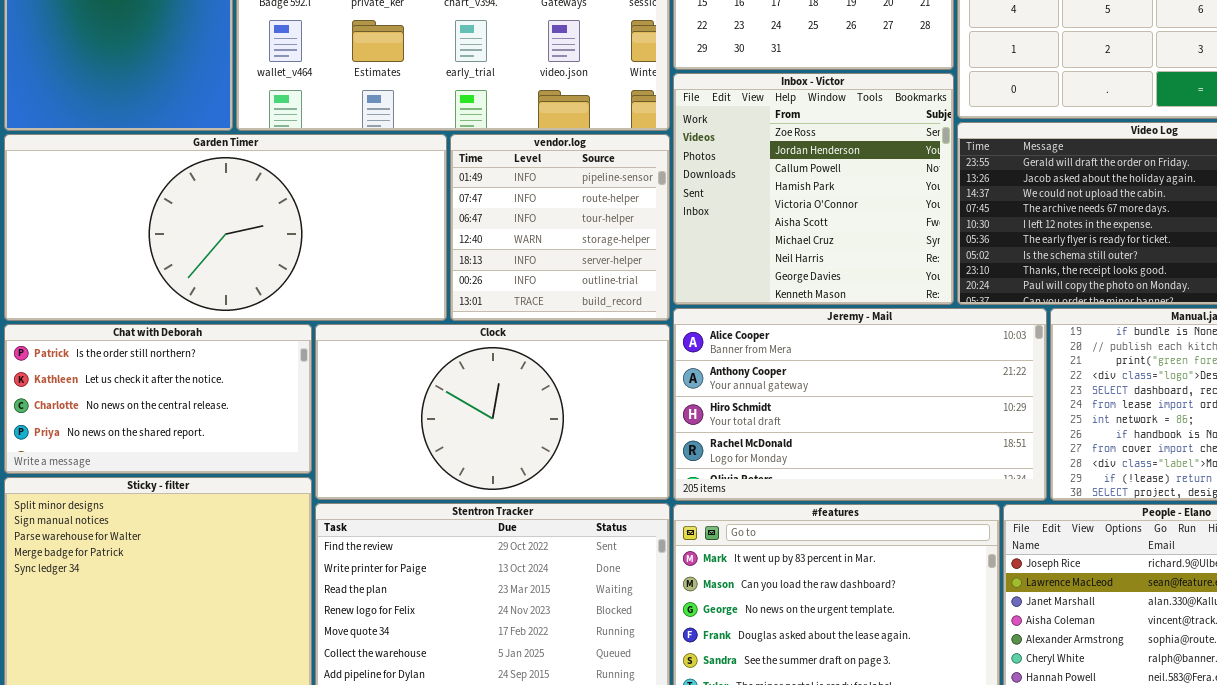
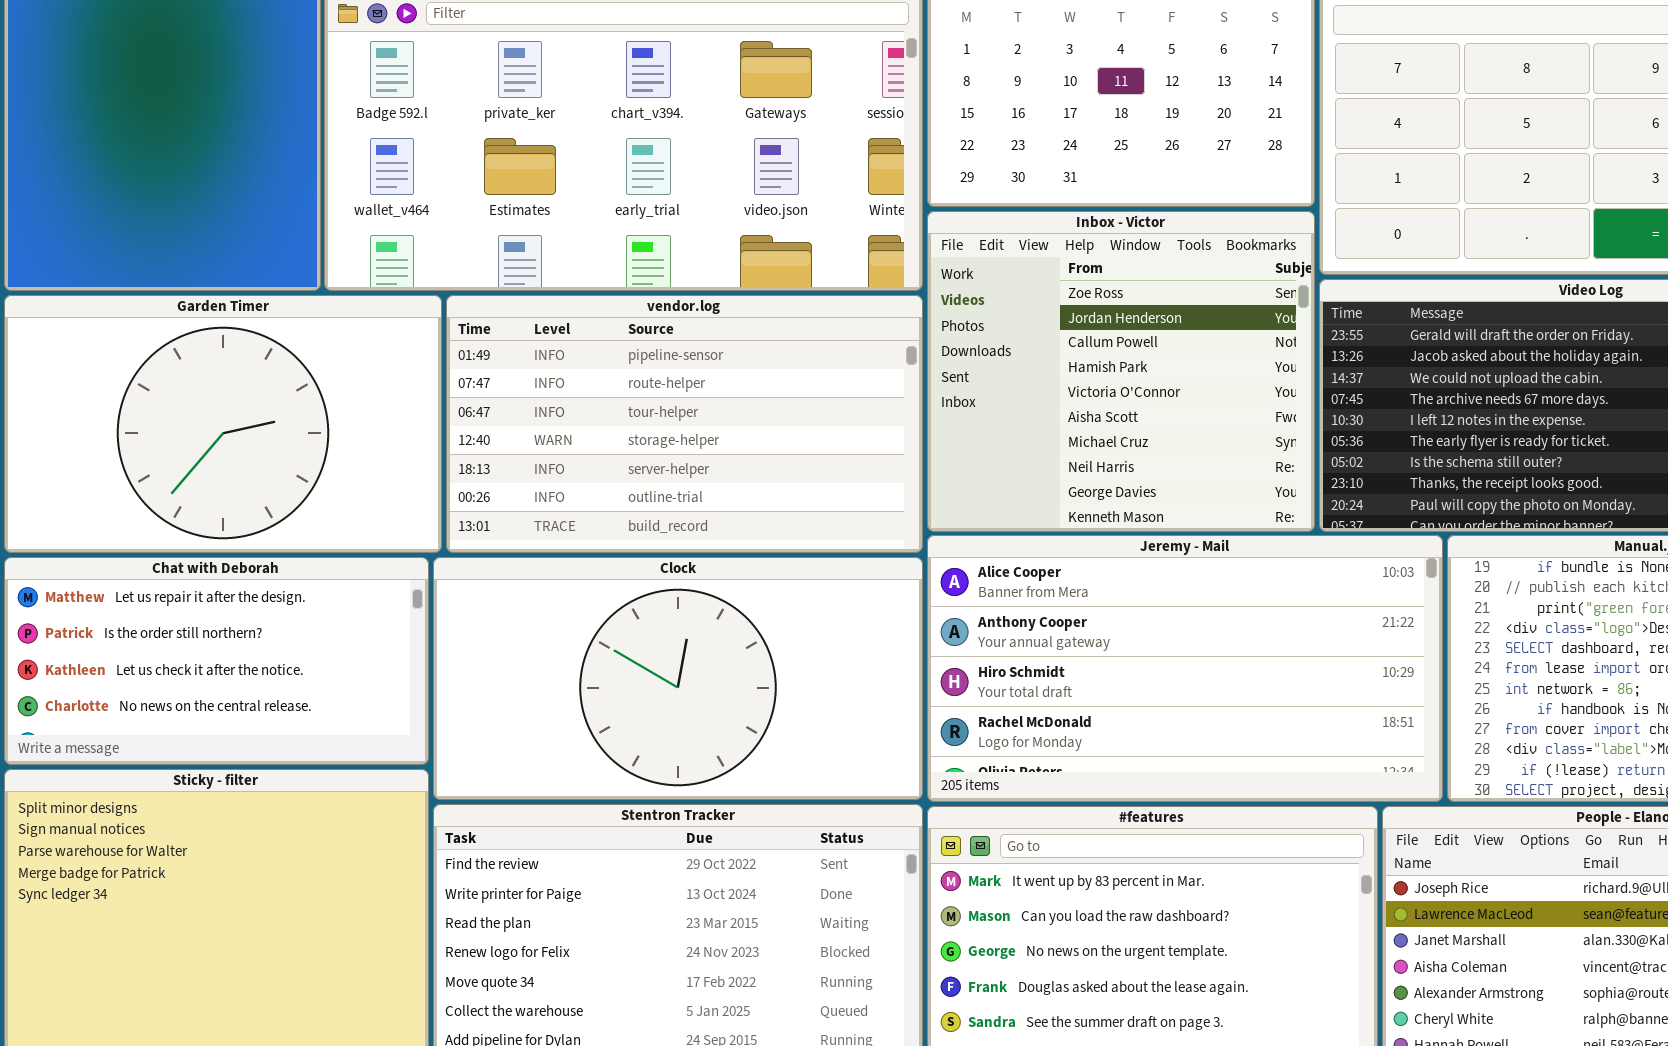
Garden Timer: [4,134,447,321] -> [4,295,442,553], resized
vendor.log: [450,134,670,321] -> [446,295,923,553], resized
Chat with Deborah: [4,324,312,474] -> [4,557,429,765], scrolled up 1 row

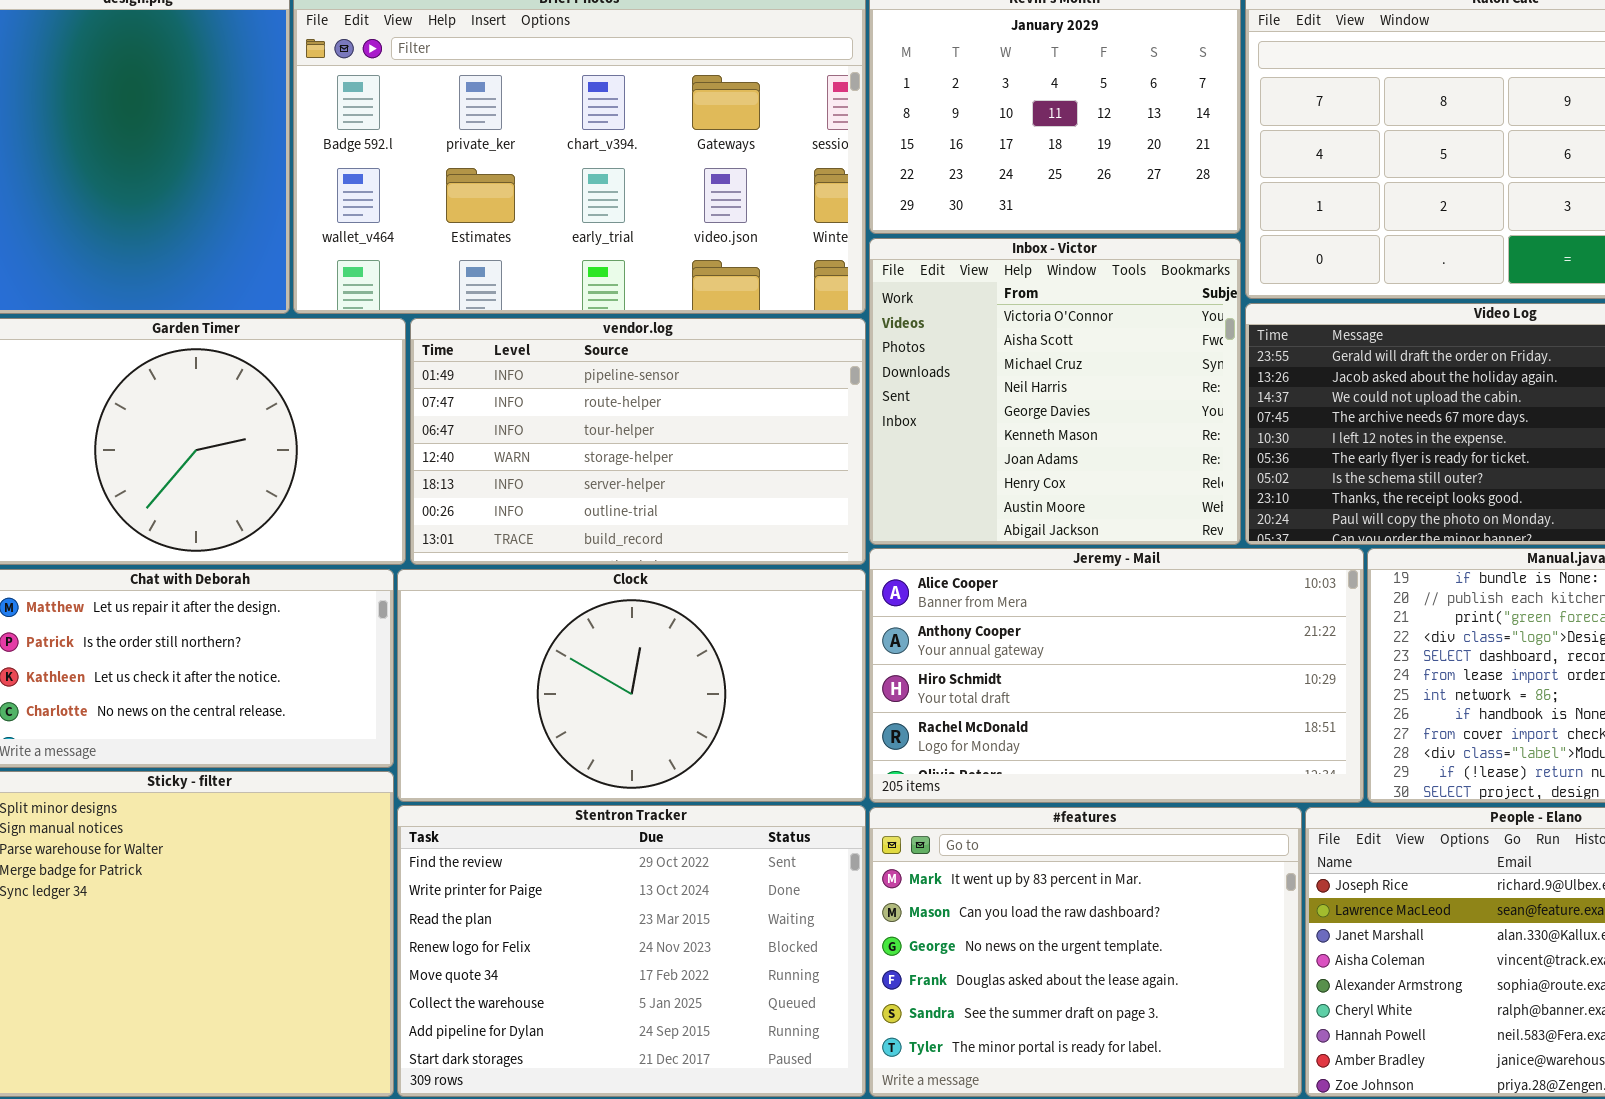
Inbox - Victor: [927,211,1315,532] -> [869,238,1241,545], scrolled down 4 rows

